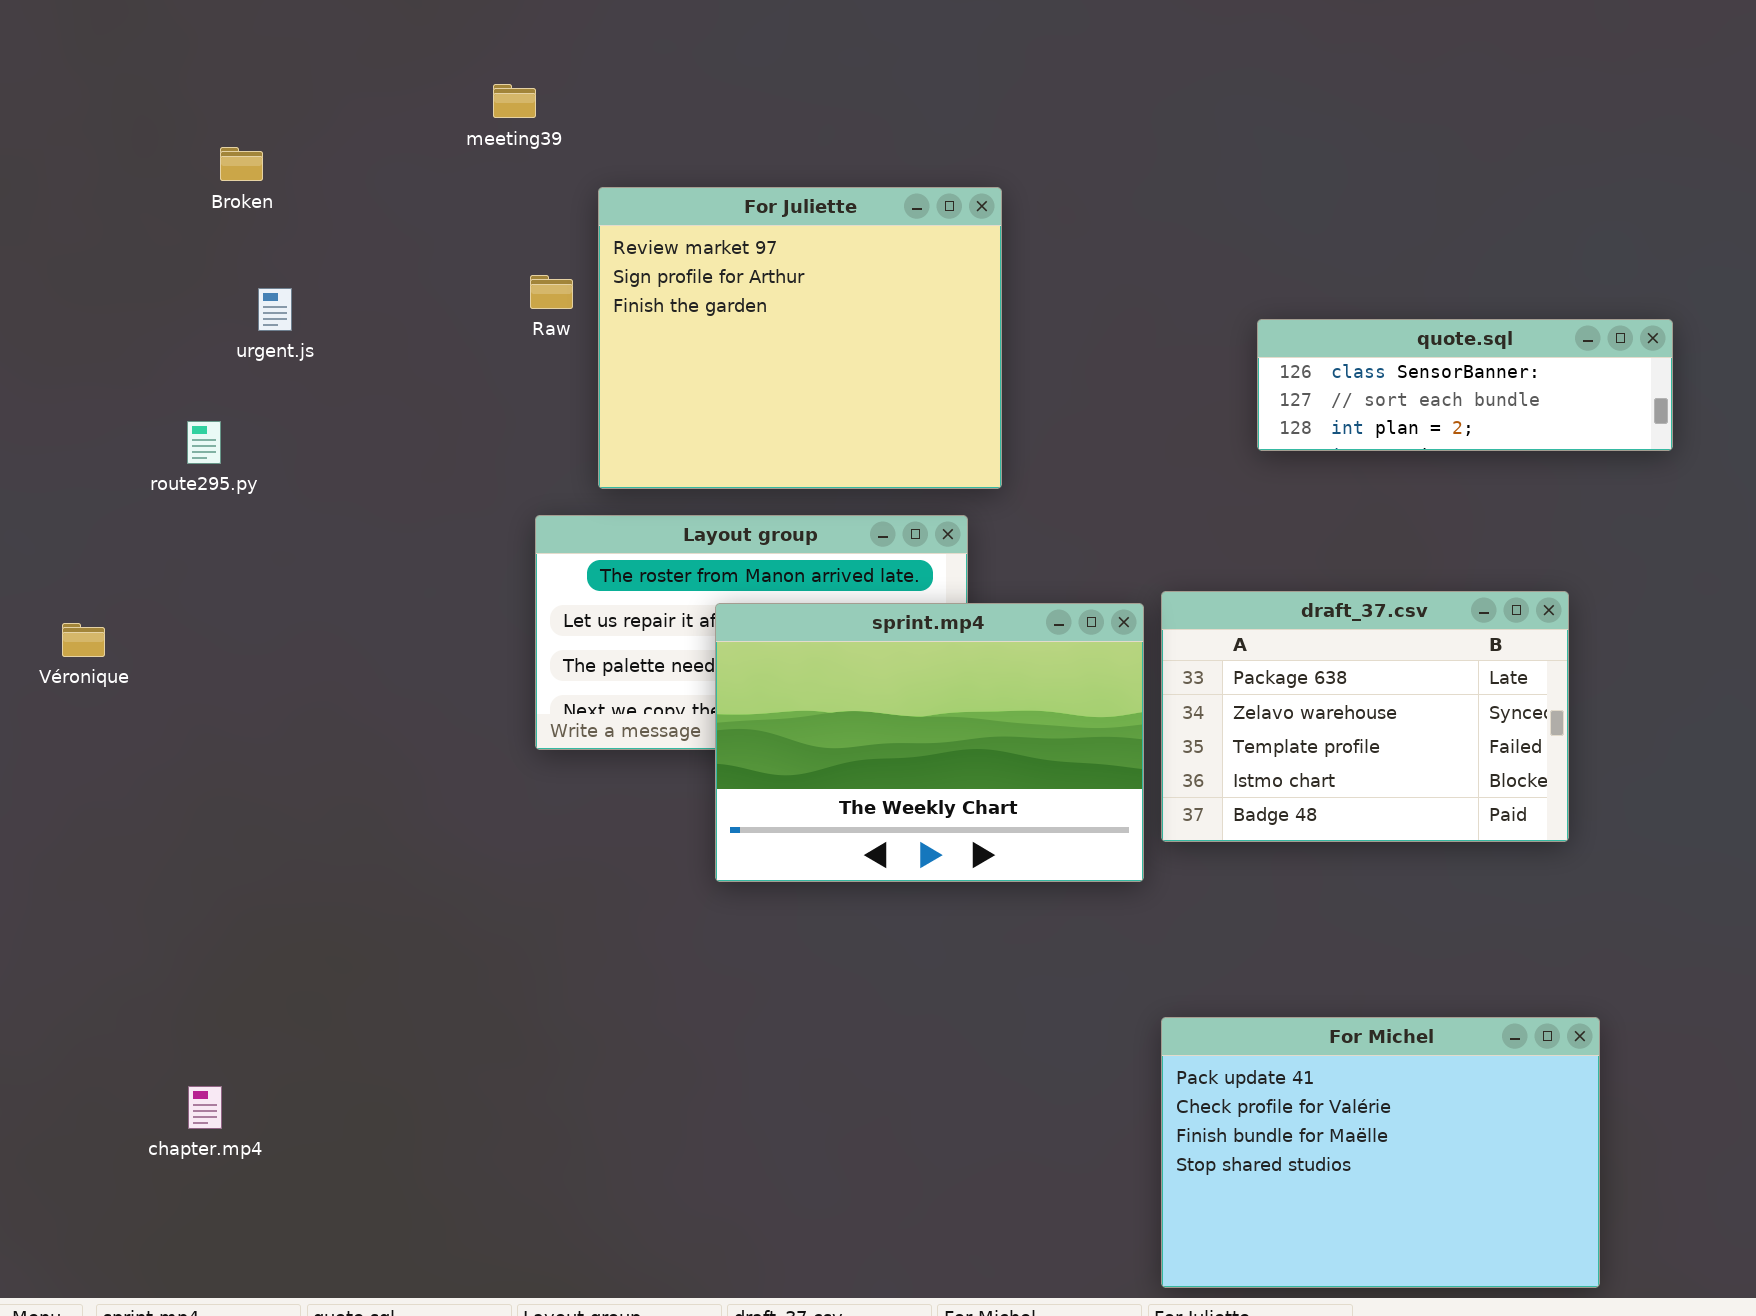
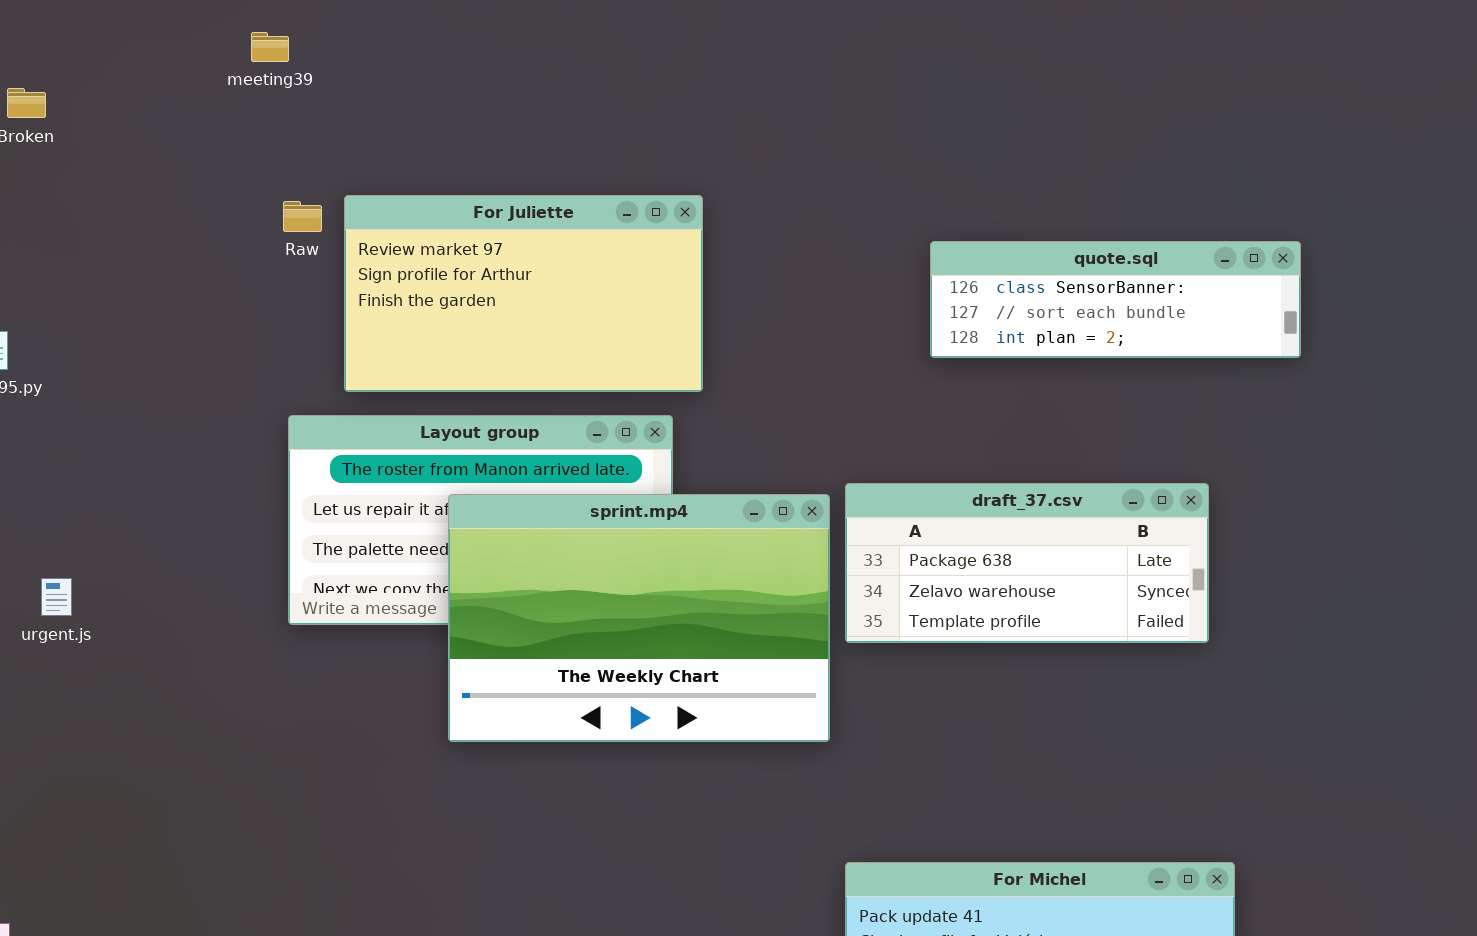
For Juliette: [598,187,1002,489] -> [344,195,703,392], resized
urgent.js: [258,288,292,331] -> [41,578,72,616], moved
draft_37.csv: [1161,591,1569,842] -> [845,483,1209,643], resized

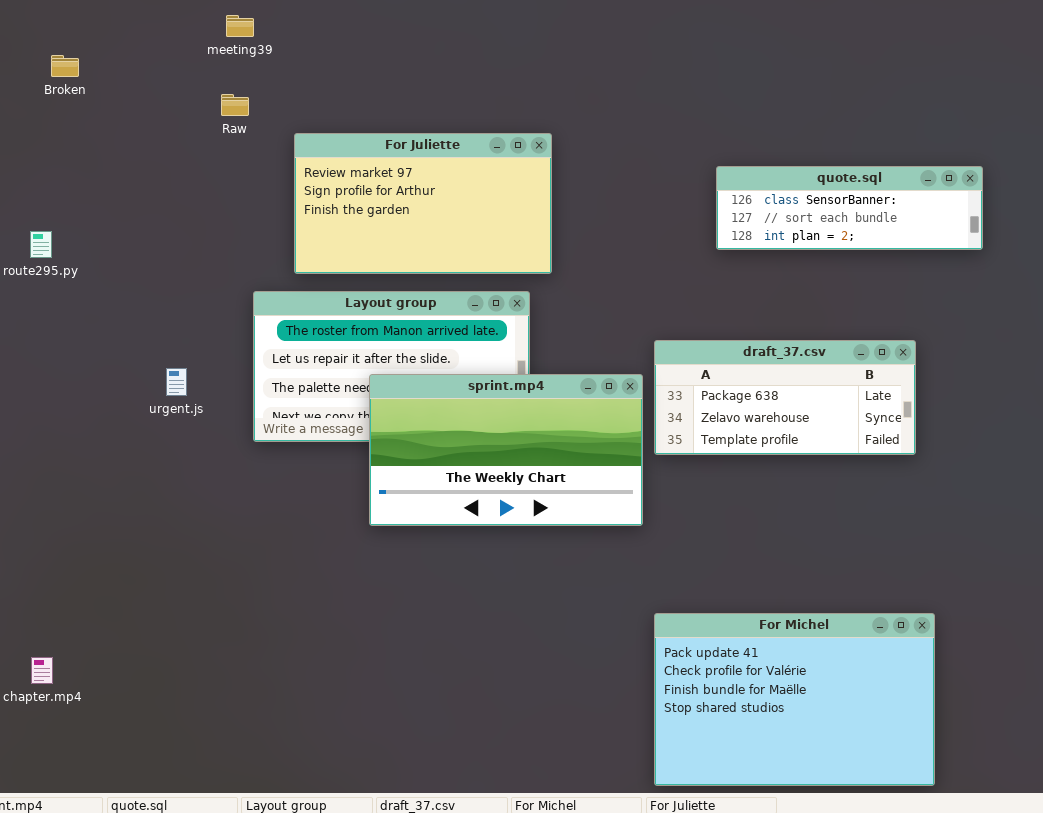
Raw: [283,201,322,232] -> [221,94,249,116], moved
sprint.mp4: [448,494,830,742] -> [369,374,643,526], resized
urgent.js: [41,578,72,616] -> [166,368,187,396], moved

